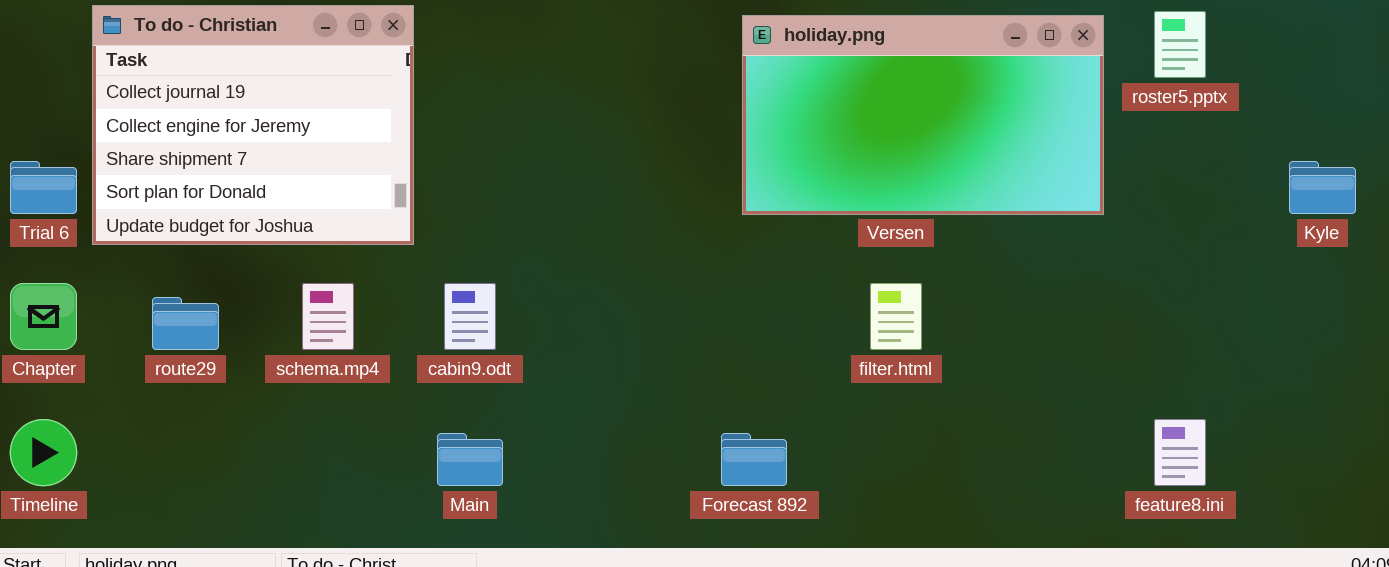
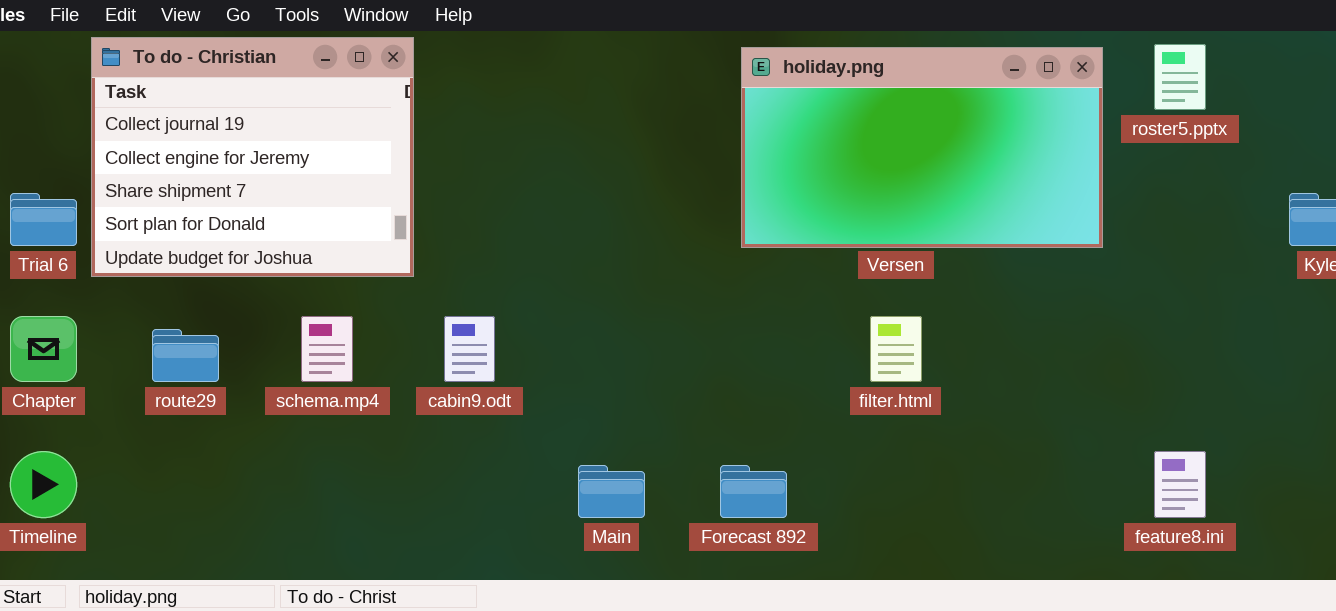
Main: [437,433,503,486] -> [578,465,645,518], moved

